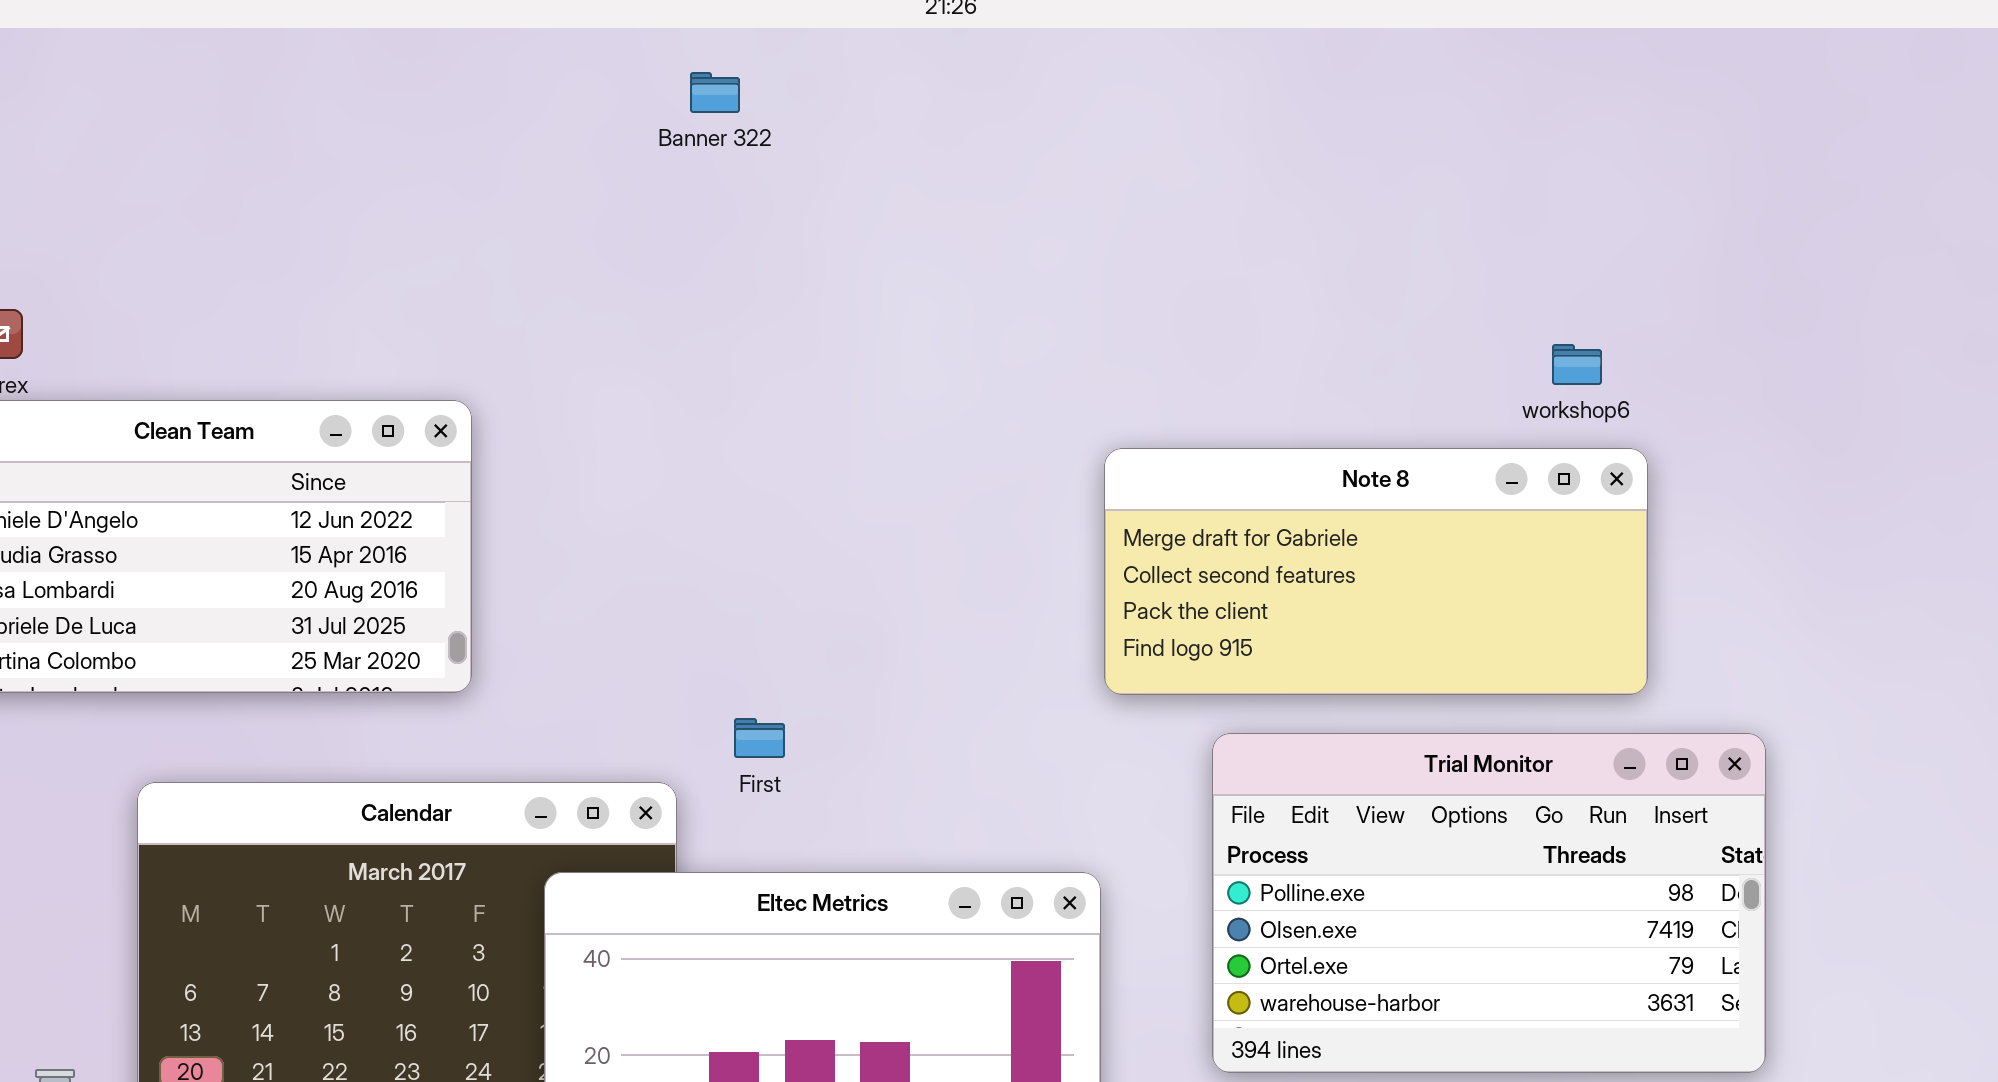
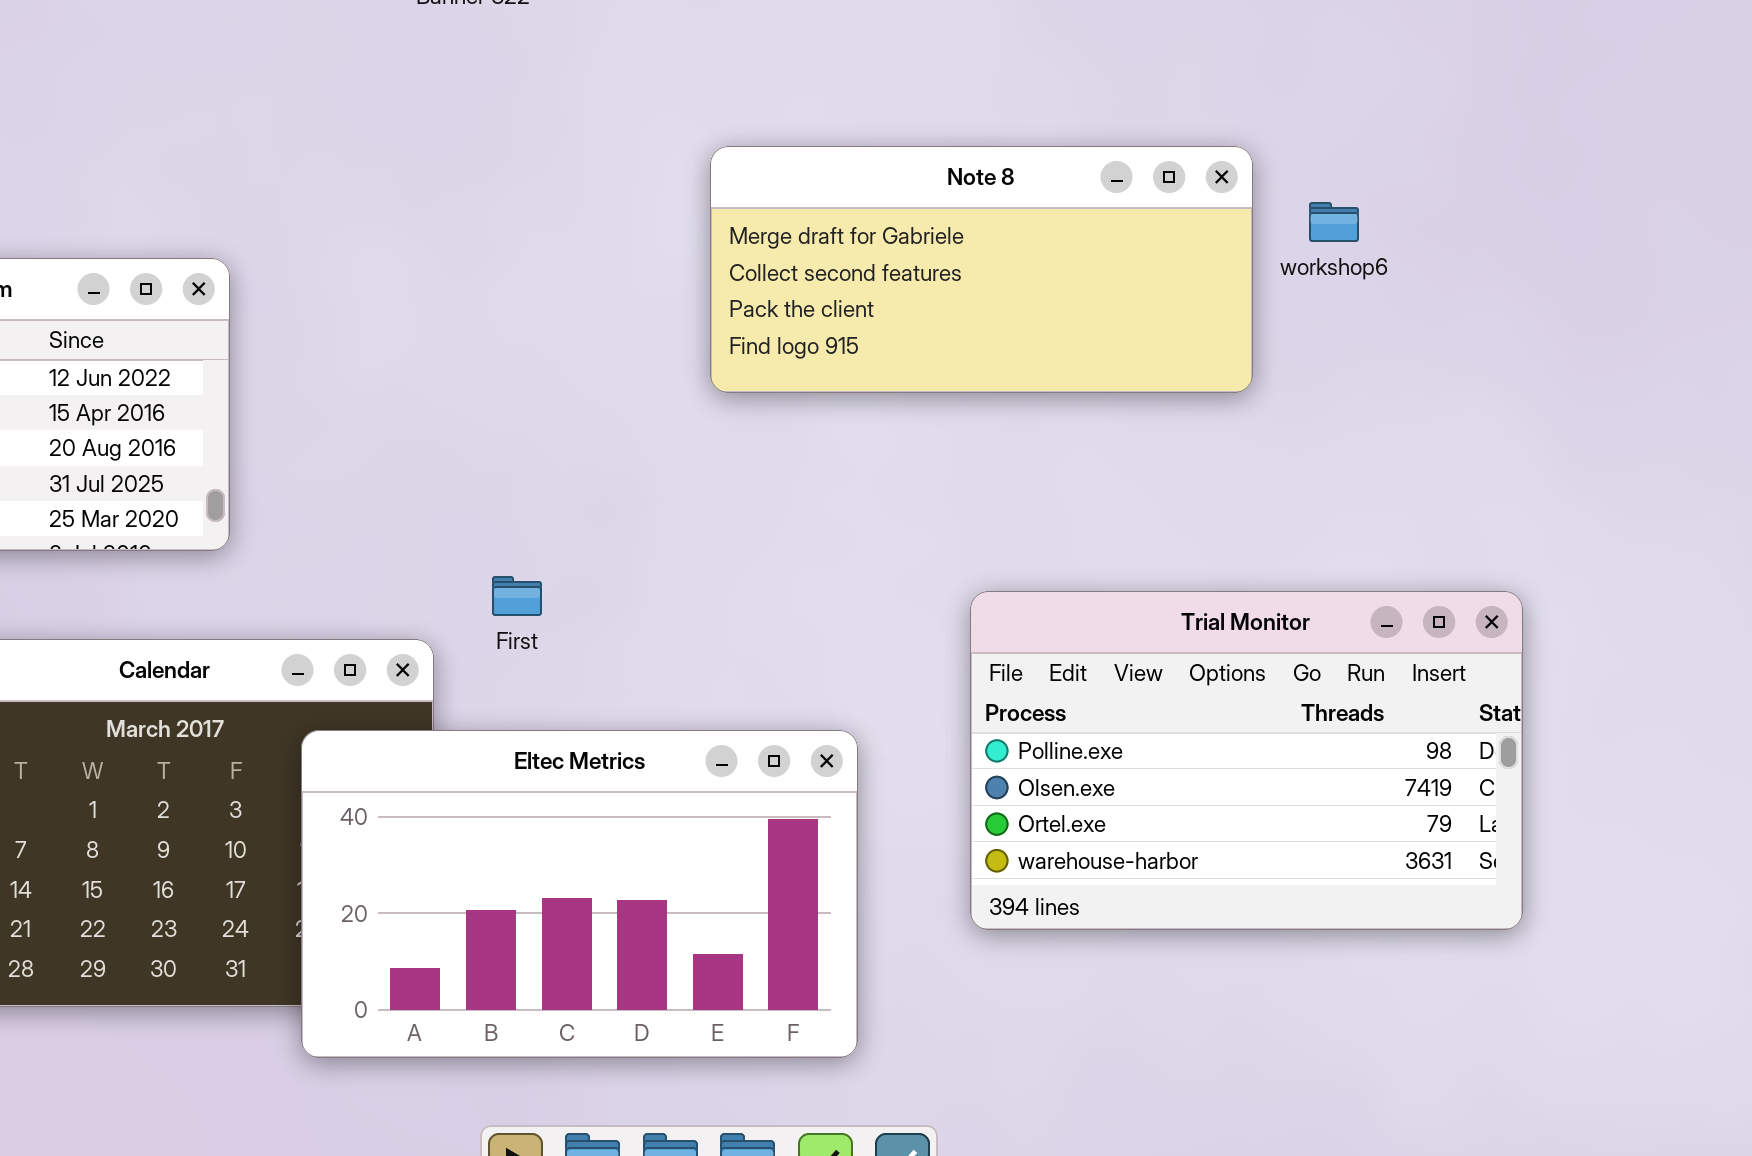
Note 8: [1104,448,1648,695] -> [710,146,1253,393], moved

